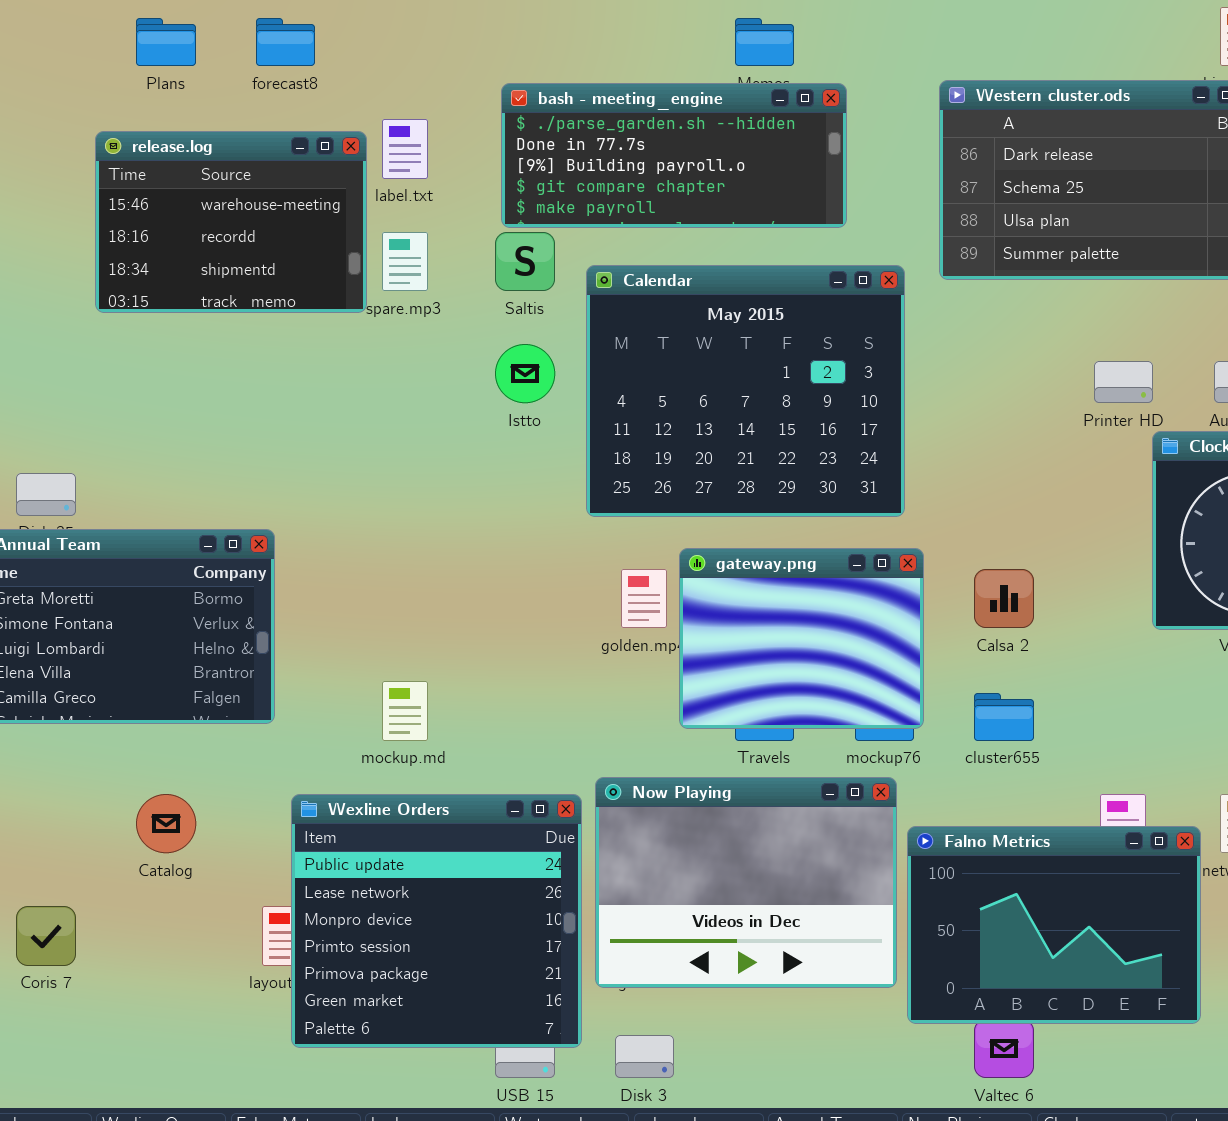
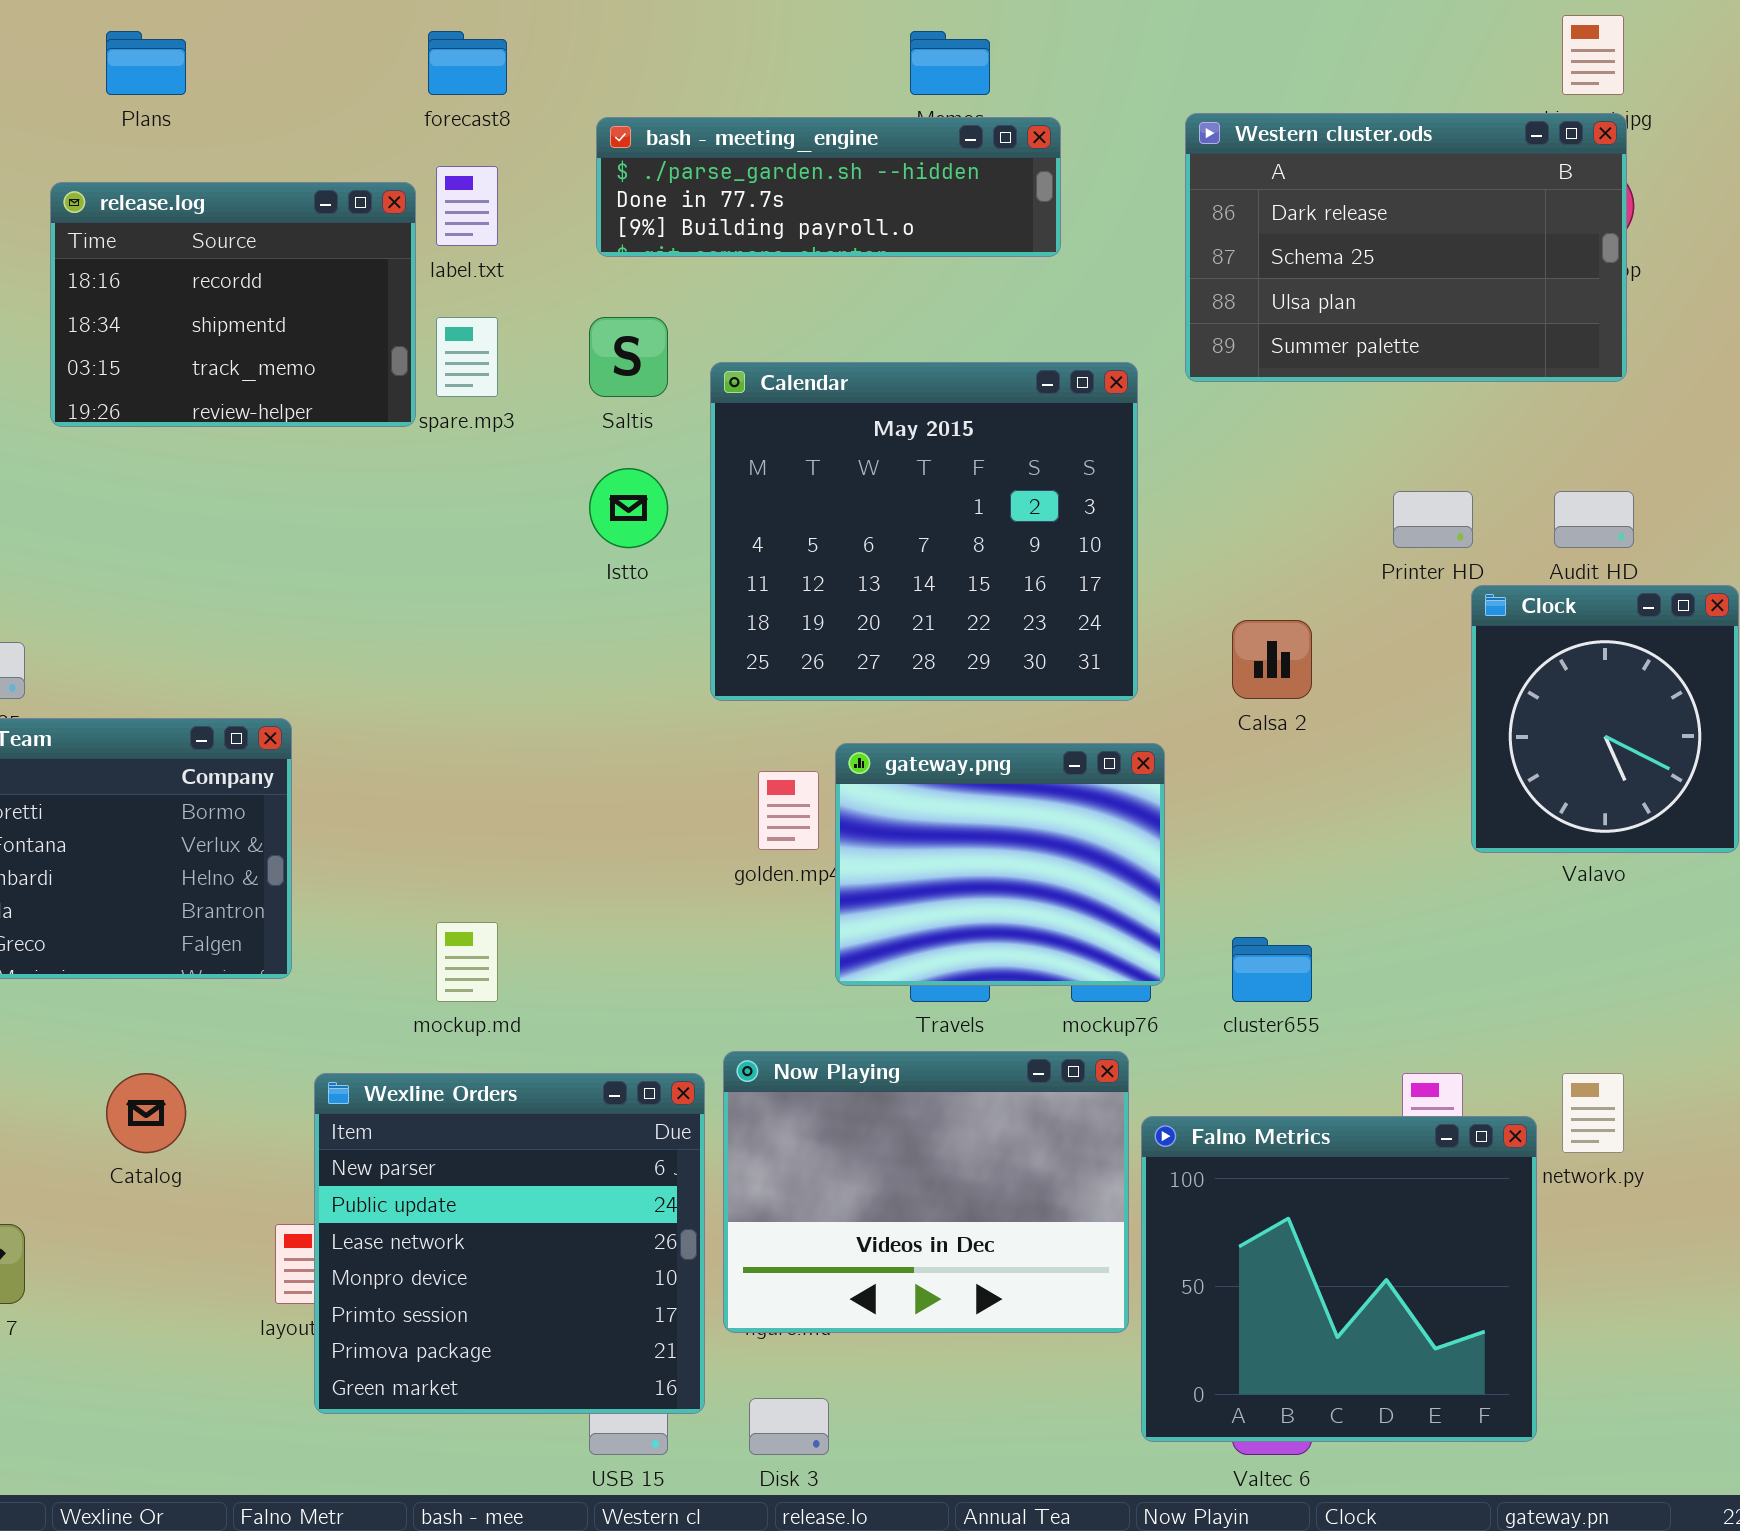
forecast8: [256,18,315,66] -> [428,31,507,95], moved
bash - meeting_engine: [501,83,847,228] -> [596,117,1061,257], resized
release.log: [95,131,367,313] -> [50,182,416,427], scrolled down 1 row
Calsa 2: [974,569,1034,628] -> [1232,620,1312,699], moved
Wexline Orders: [291,794,582,1048] -> [314,1073,705,1414], scrolled up 1 row
Falno Metrics: [907,826,1201,1024] -> [1141,1116,1537,1442], resized

